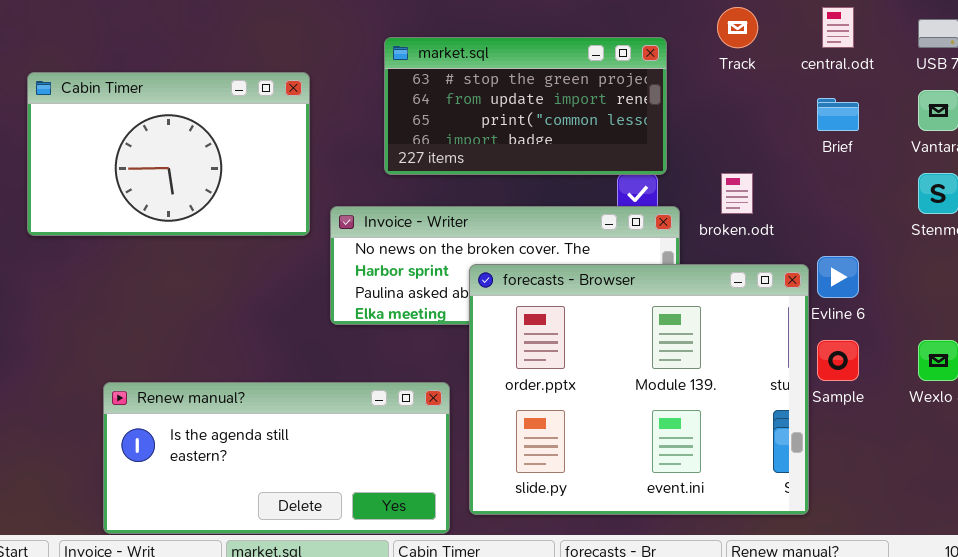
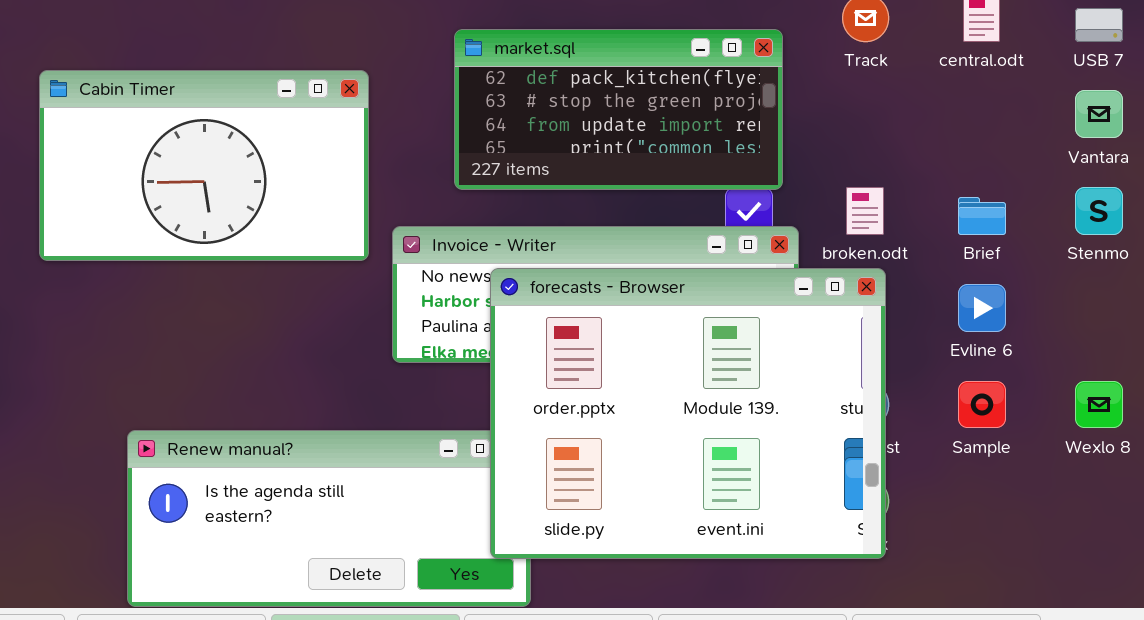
market.sql: [384,37,667,175] -> [454,29,783,190], scrolled up 1 row
Brief: [817,98,859,131] -> [958,197,1006,235], moved
forecasts - Browser: [469,264,809,515] -> [490,268,886,559], moved

